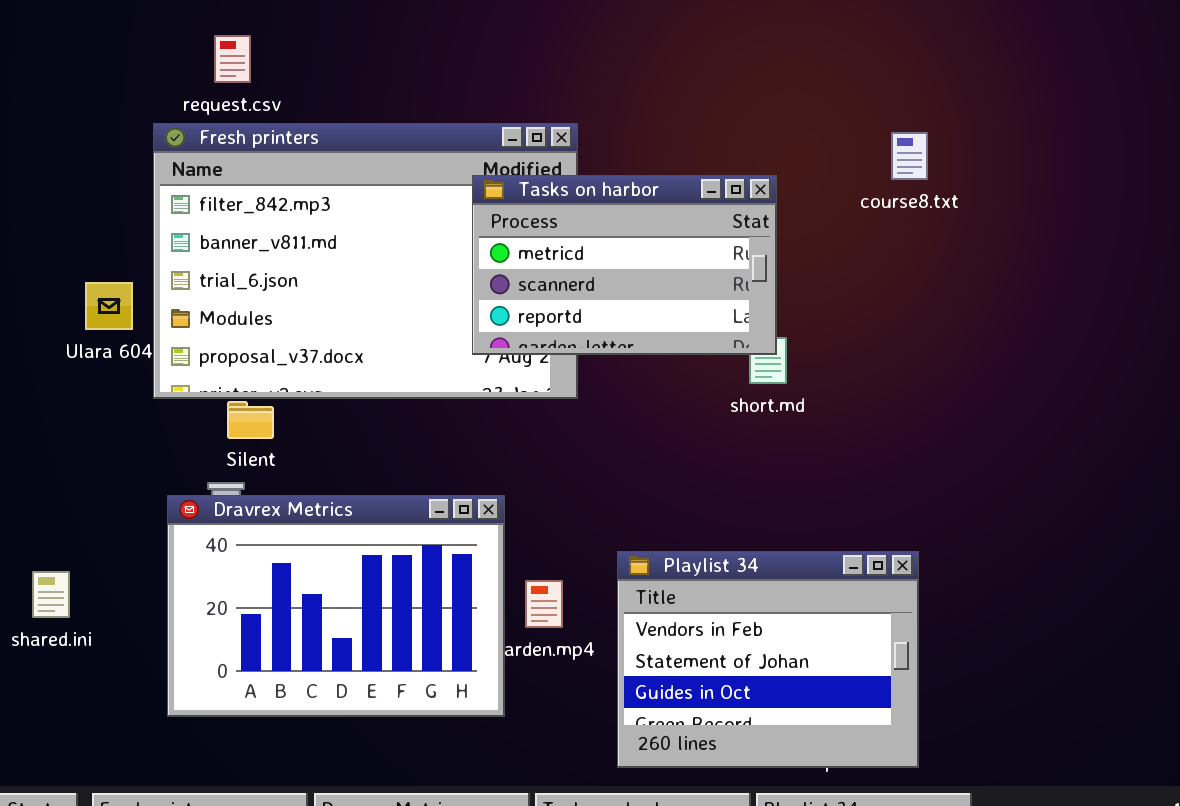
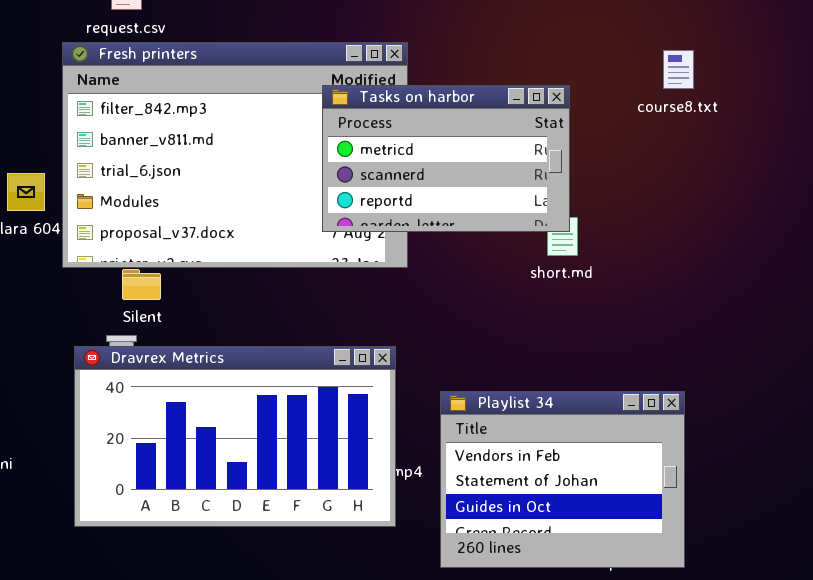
Dravrex Metrics: [167,495,505,717] -> [74,346,396,527], resized

